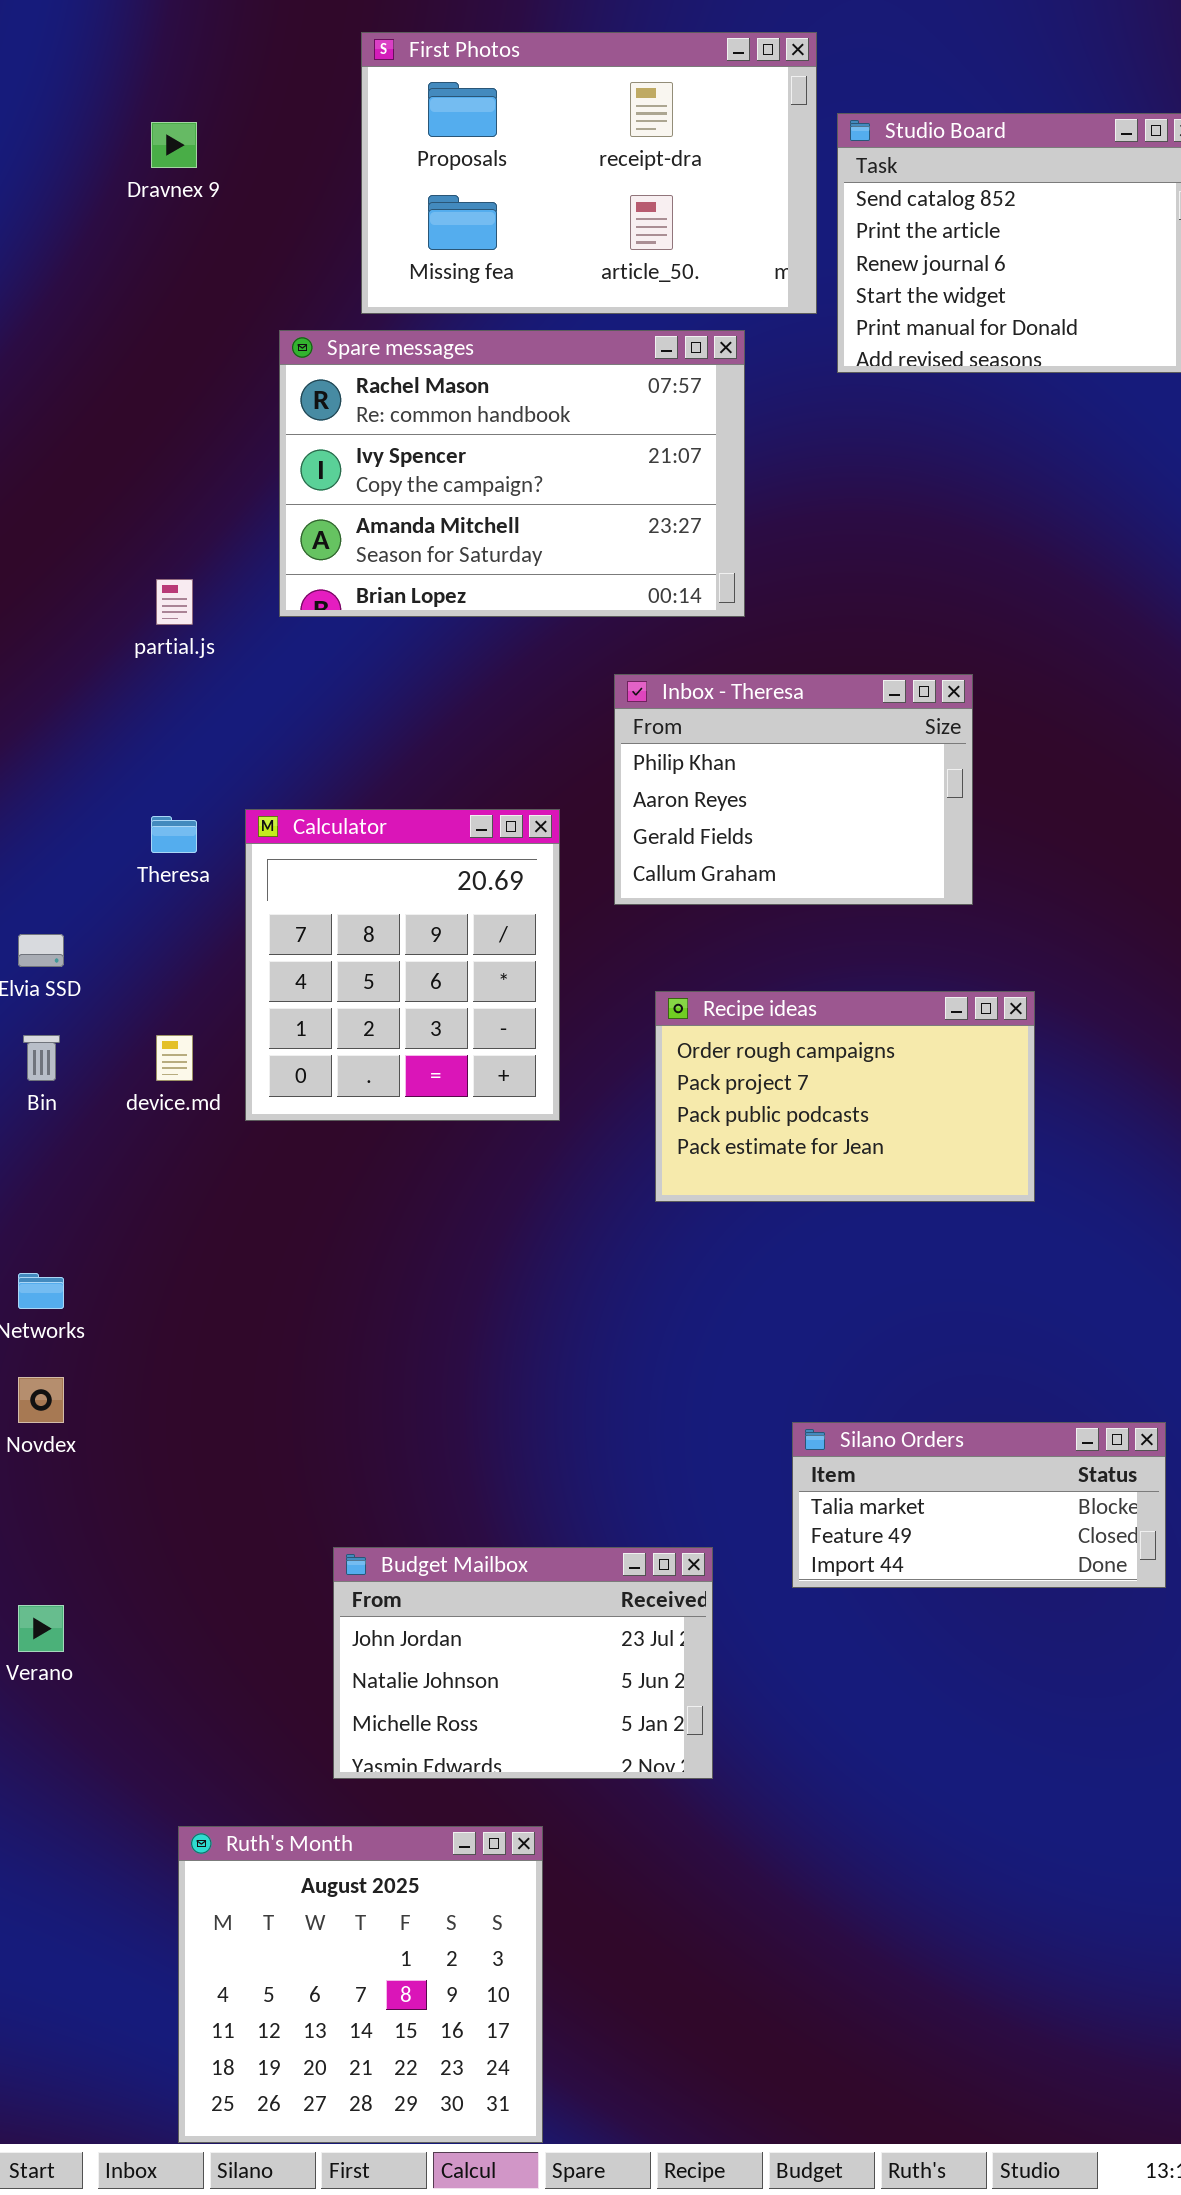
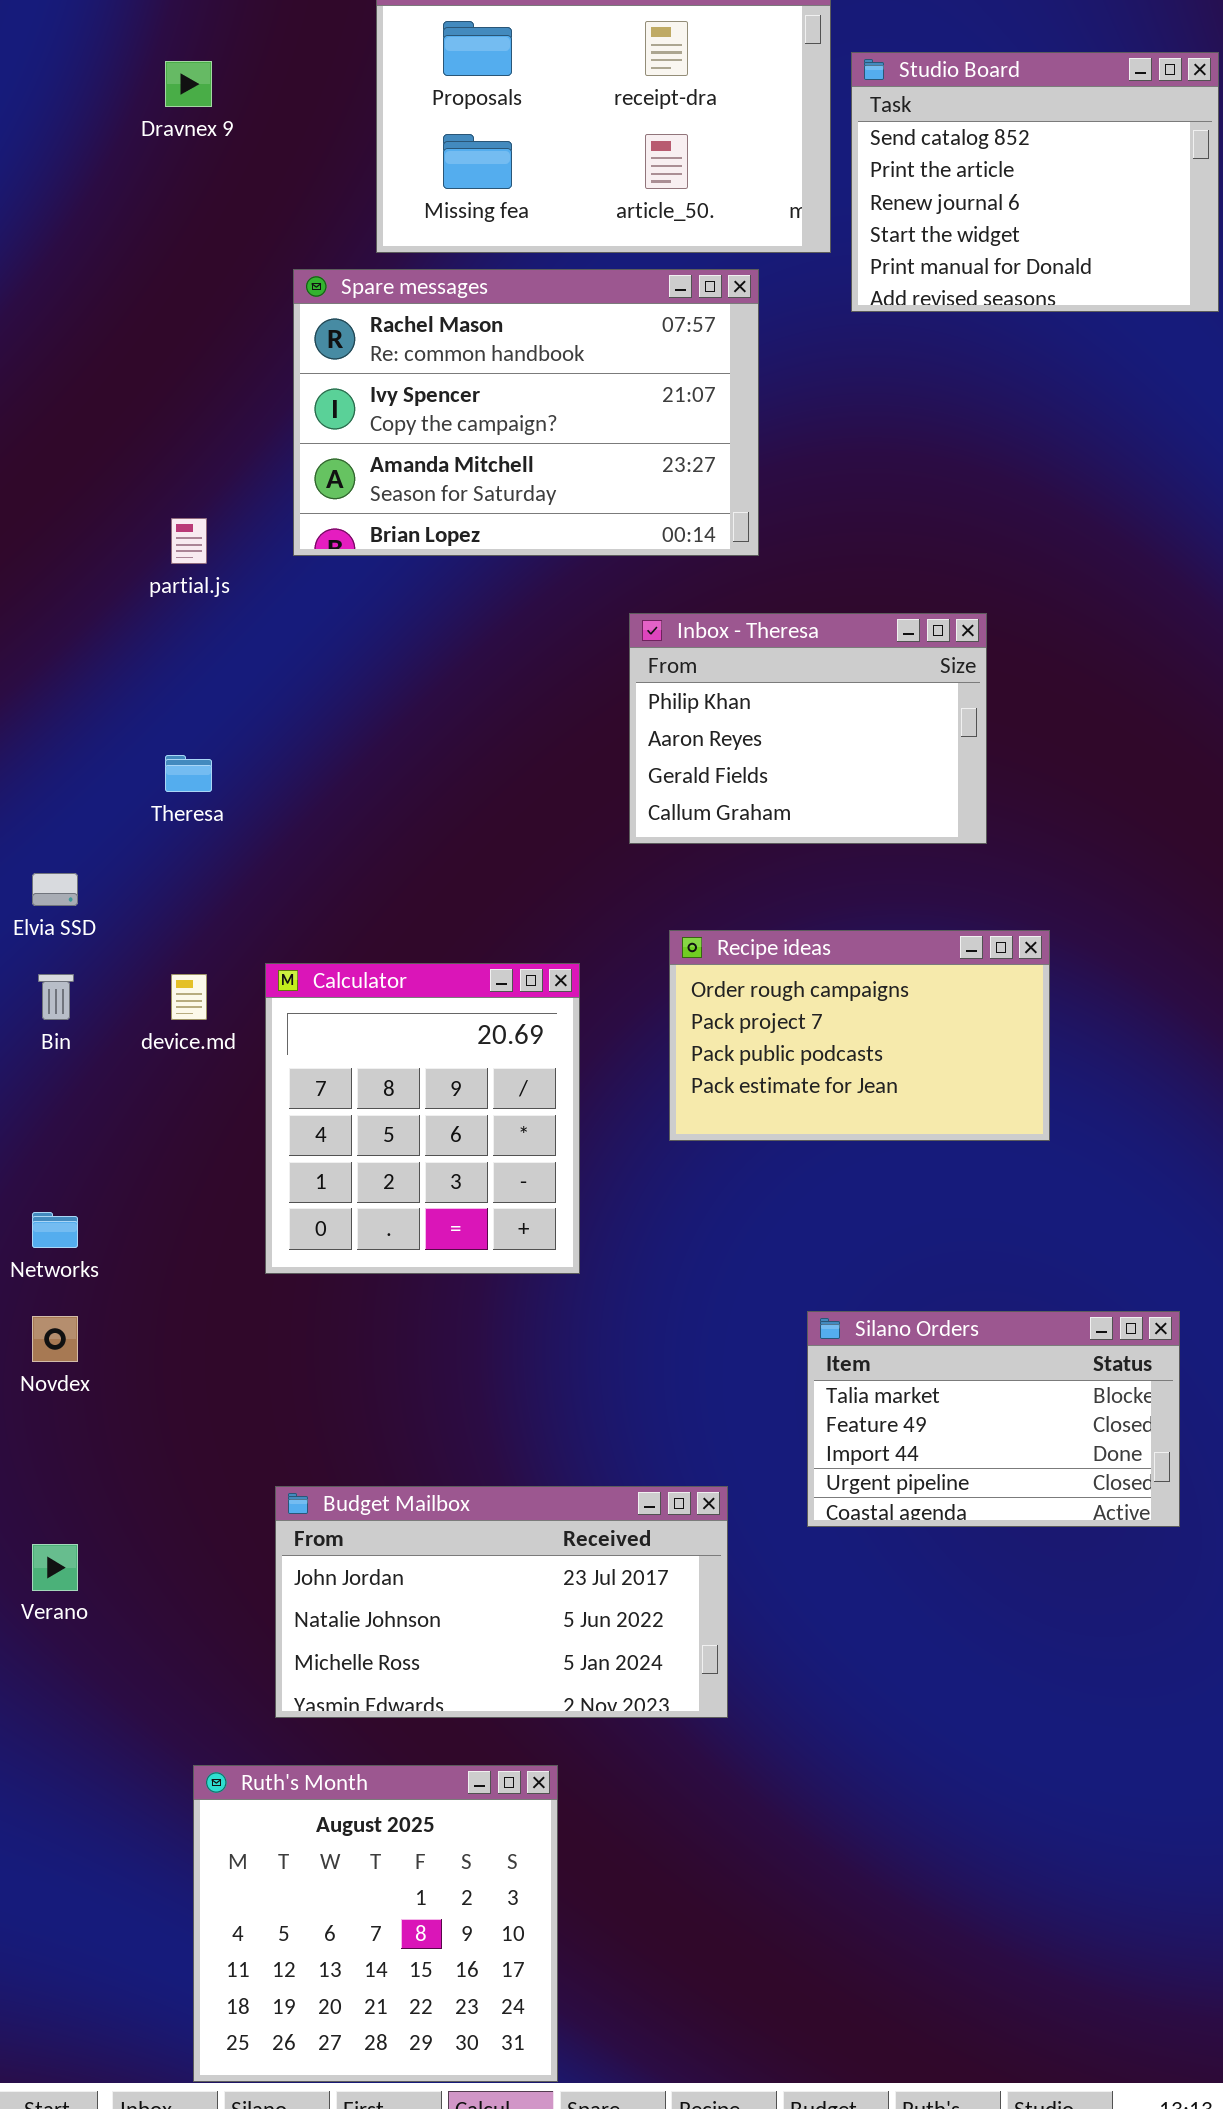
Calculator: [245,809,560,1121] -> [265,963,580,1274], moved
Silano Orders: [792,1422,1166,1588] -> [807,1311,1180,1527], resized
Budget Mailbox: [333,1547,713,1779] -> [275,1486,728,1718], resized

